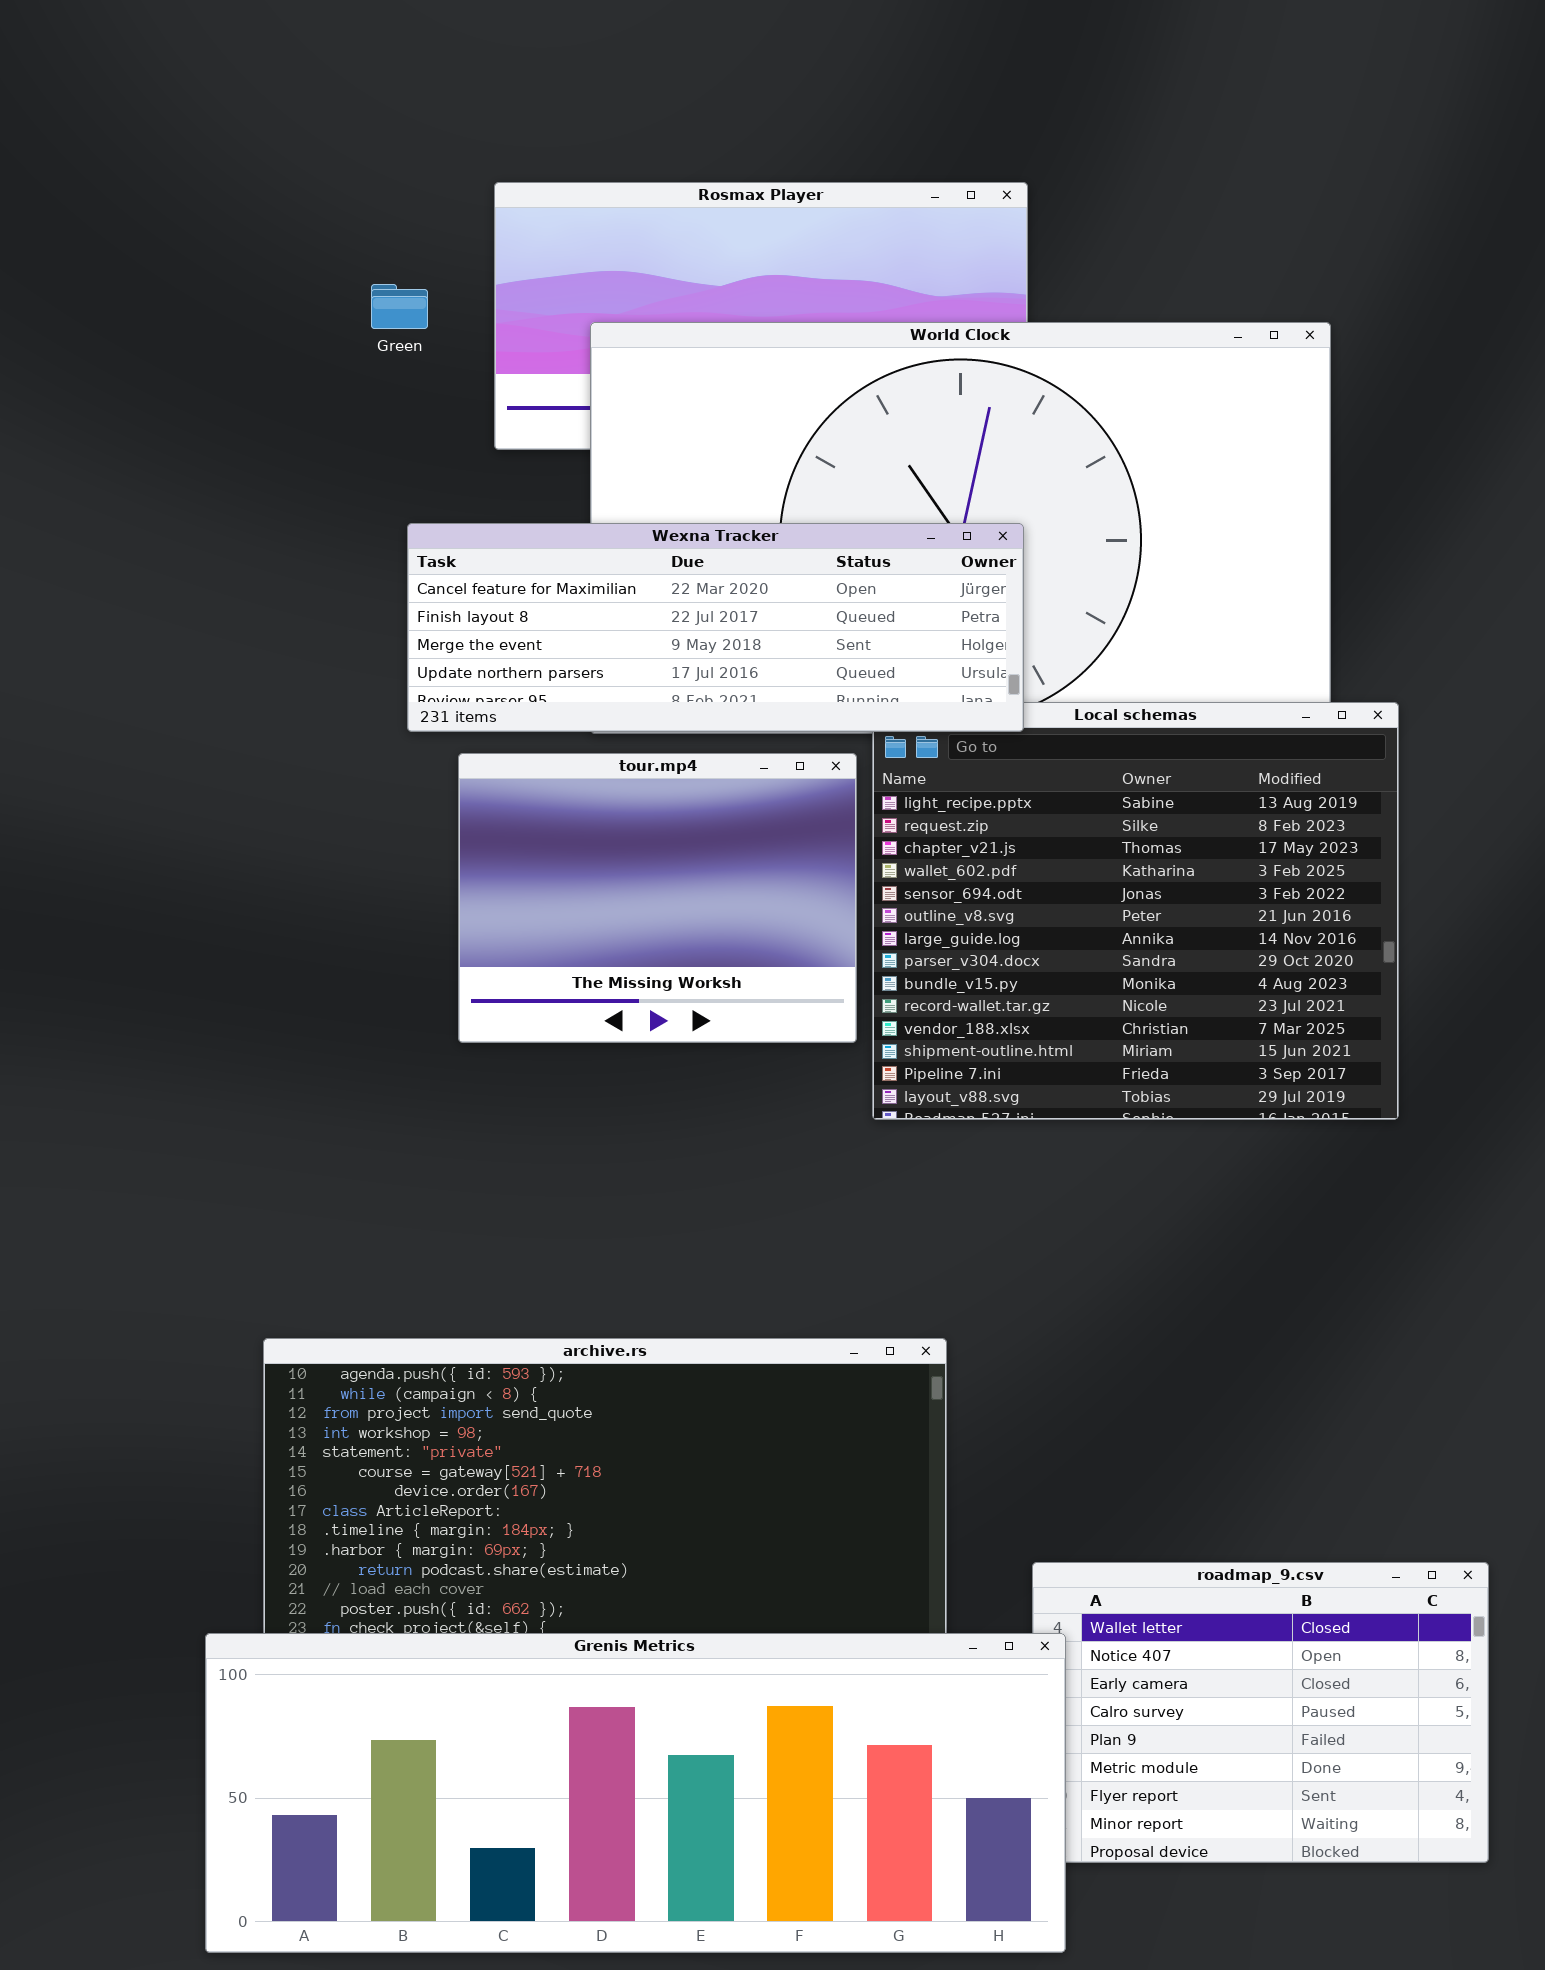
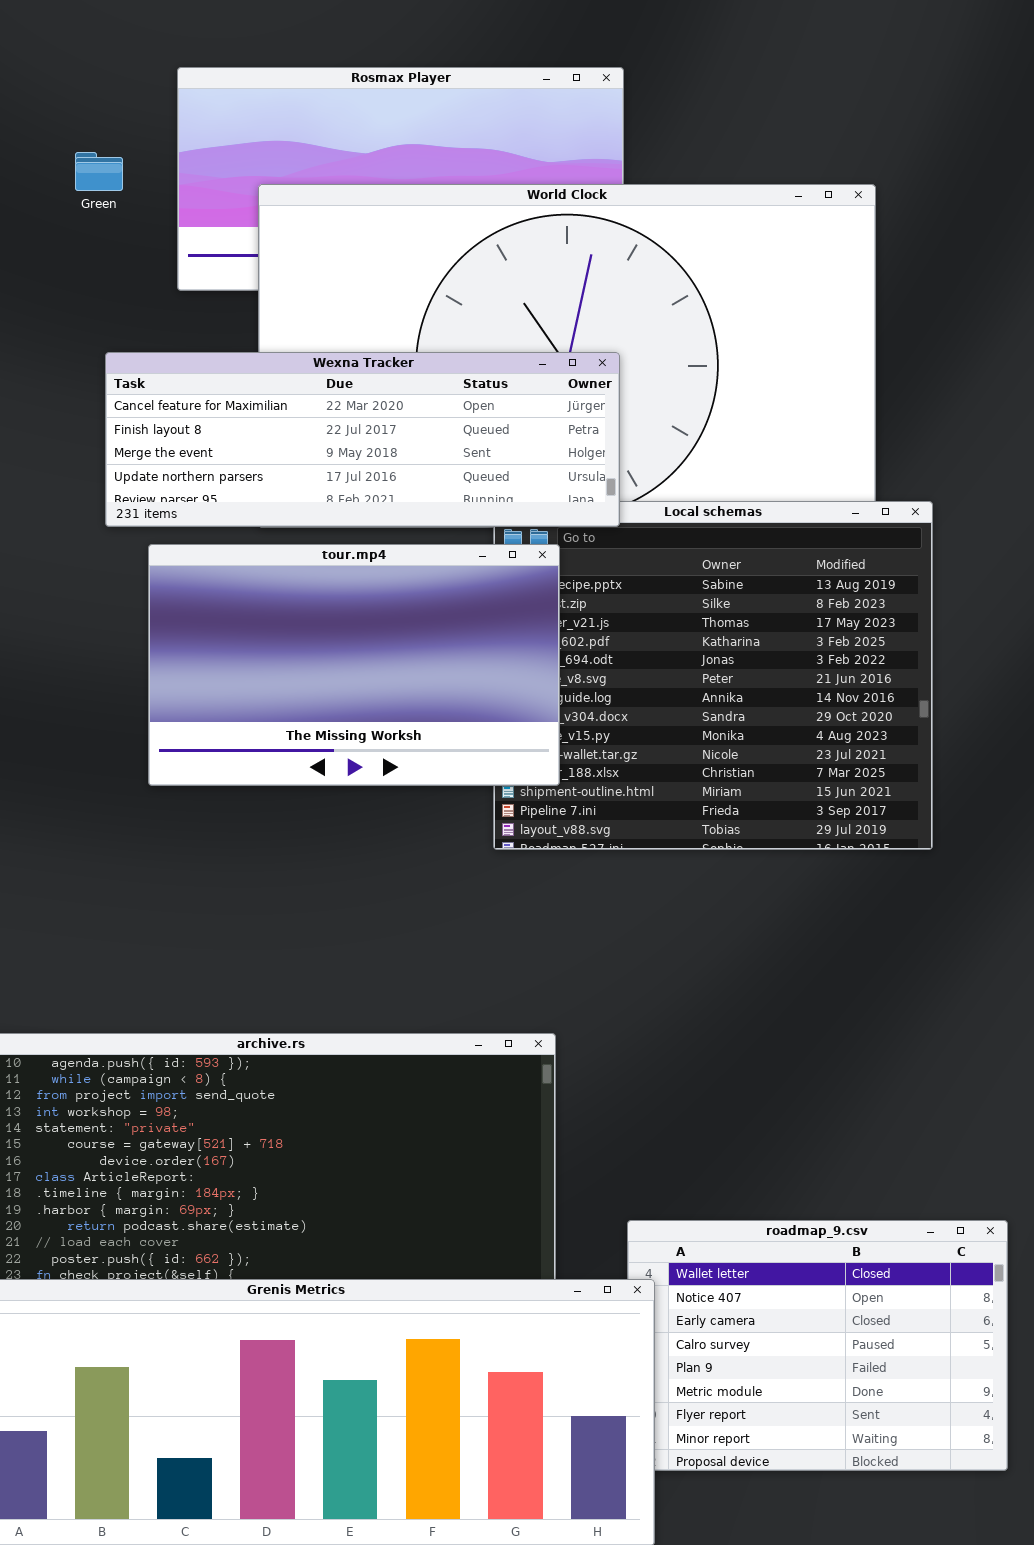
tour.mp4: [458,753,857,1043] -> [148,544,560,786], resized

